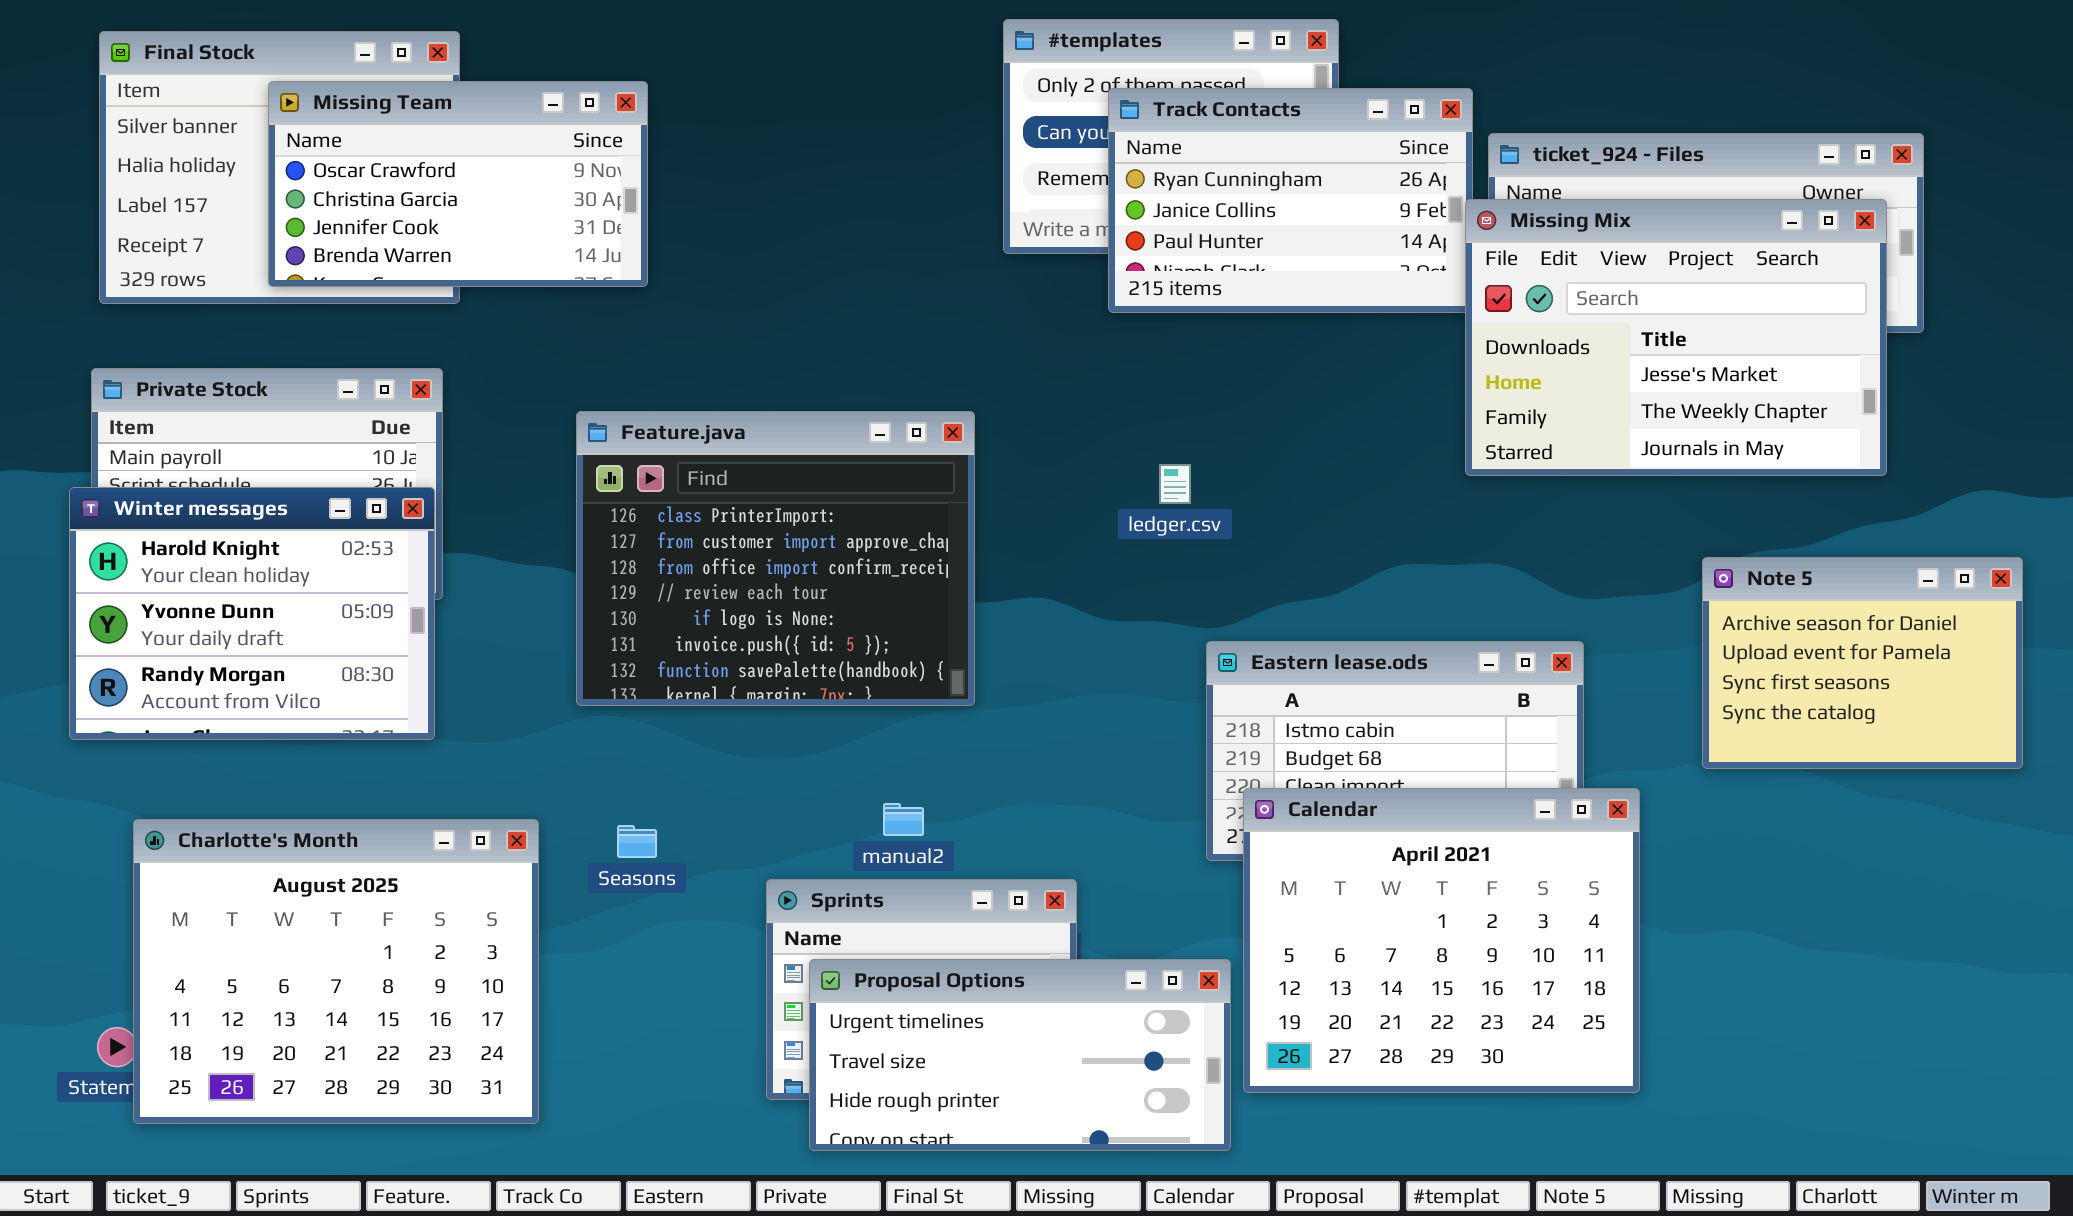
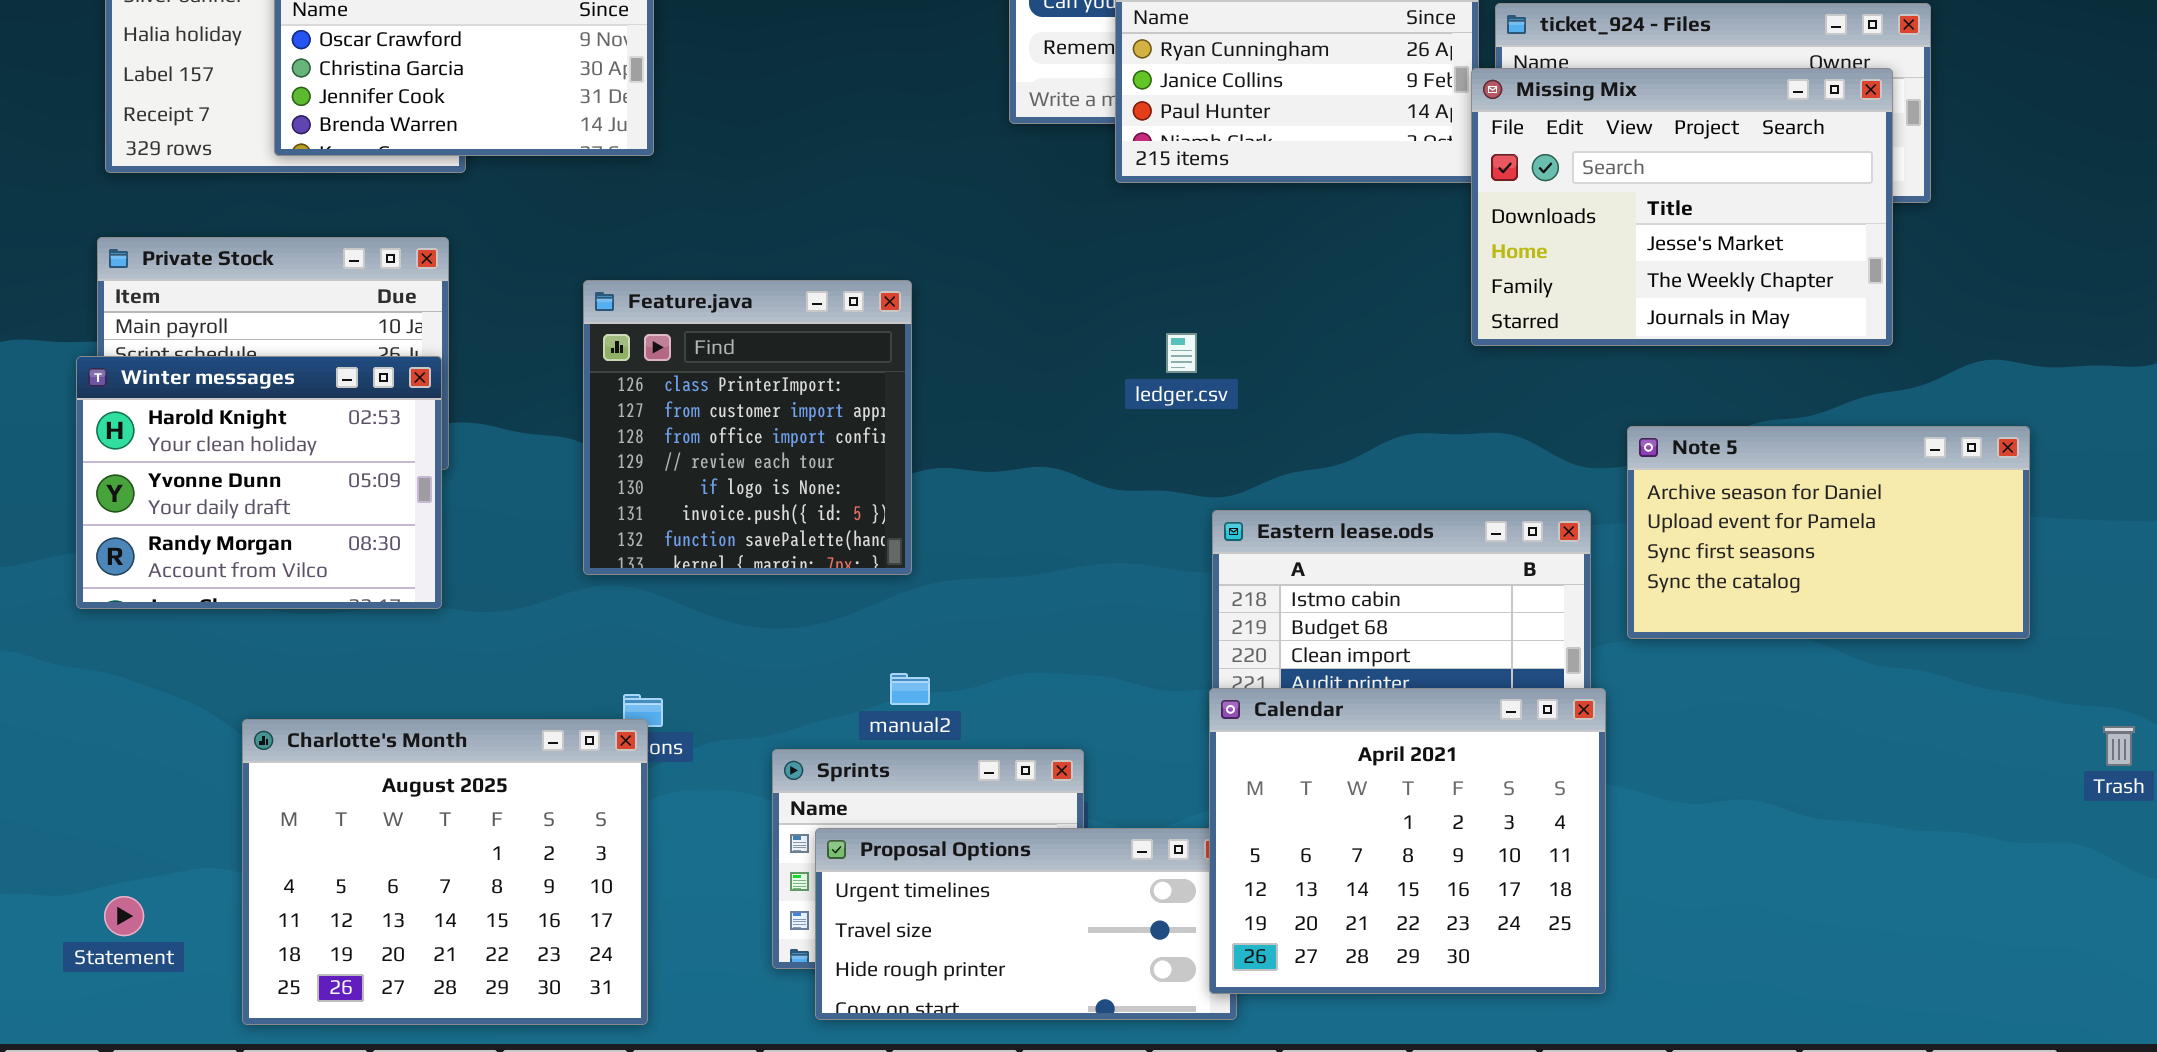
Feature.java: [576,411,975,706] -> [583,280,912,575], resized
Note 5: [1702,557,2023,769] -> [1627,426,2030,639], resized
Calendar: [1243,788,1640,1093] -> [1209,688,1606,994], moved
Charlotte's Month: [133,819,539,1124] -> [242,719,648,1025], moved

